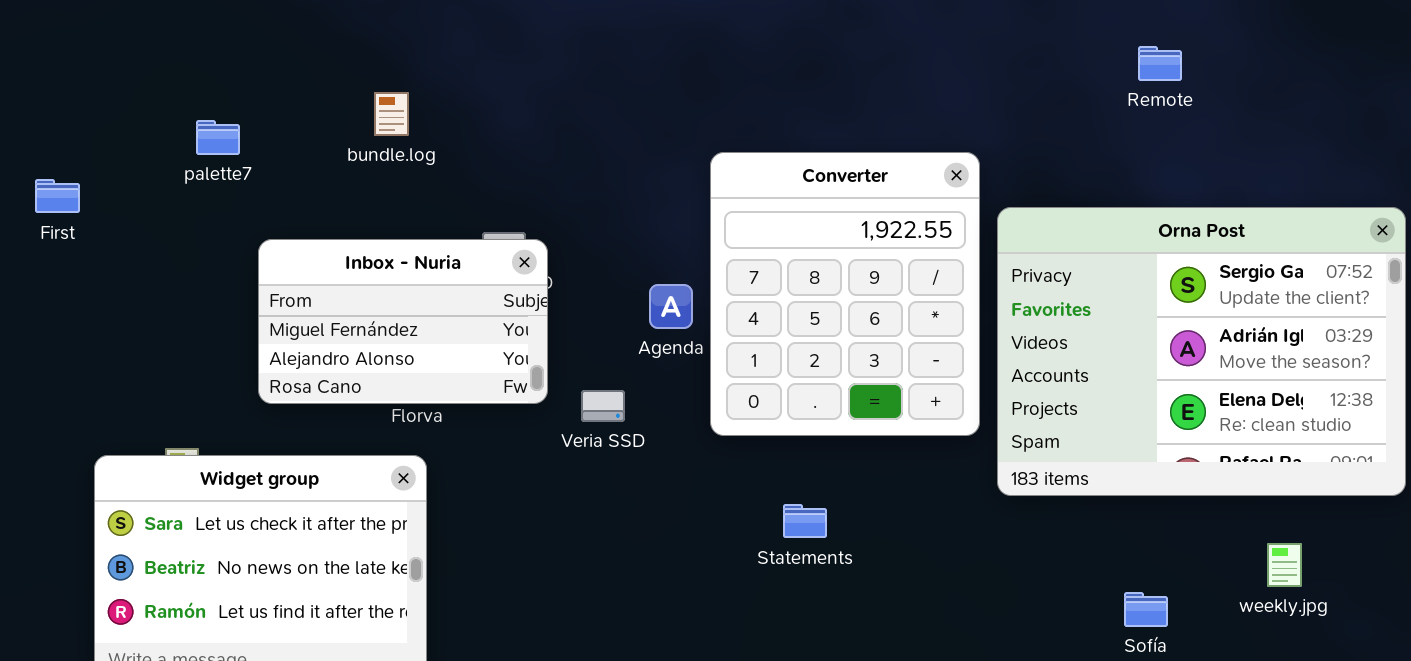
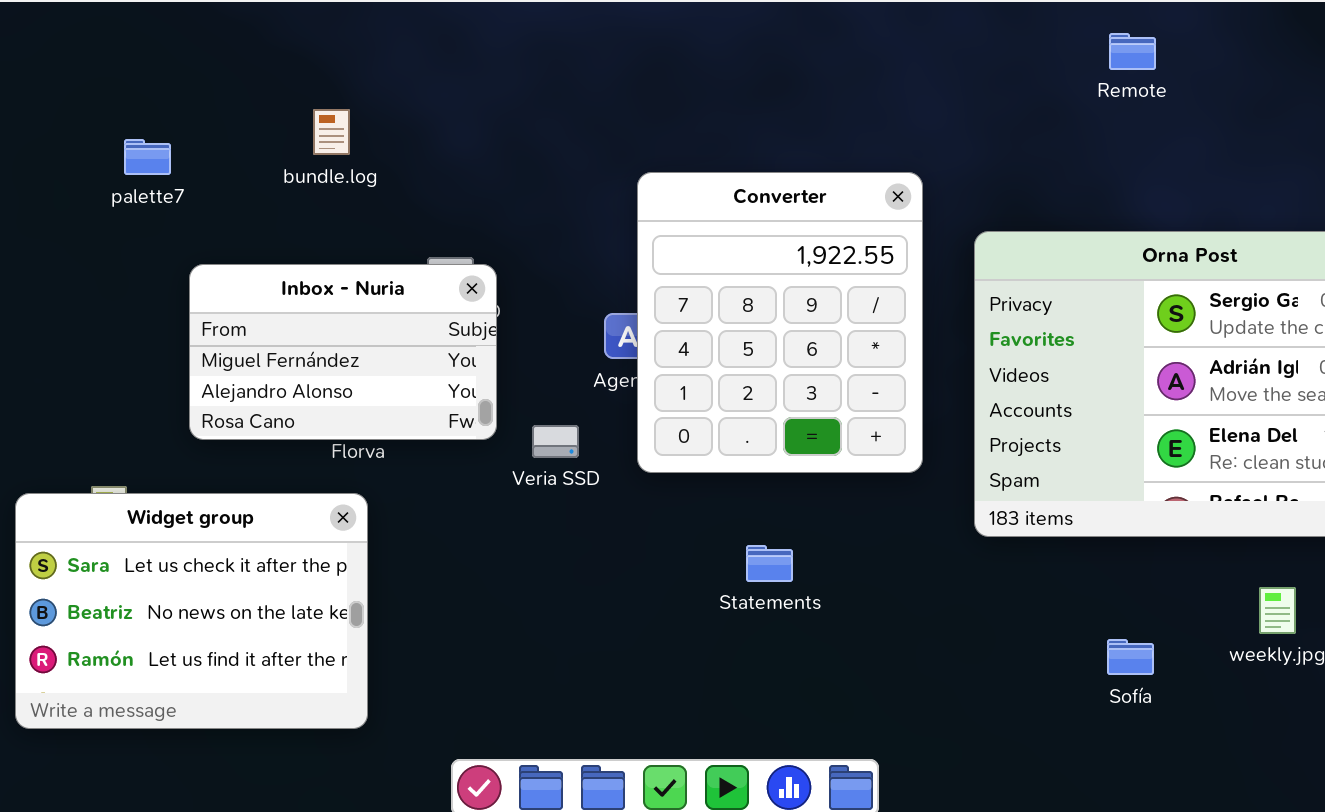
Remote: [1138,46,1182,81] -> [1109,33,1156,70], moved
Converter: [710,152,980,436] -> [637,172,923,473], moved

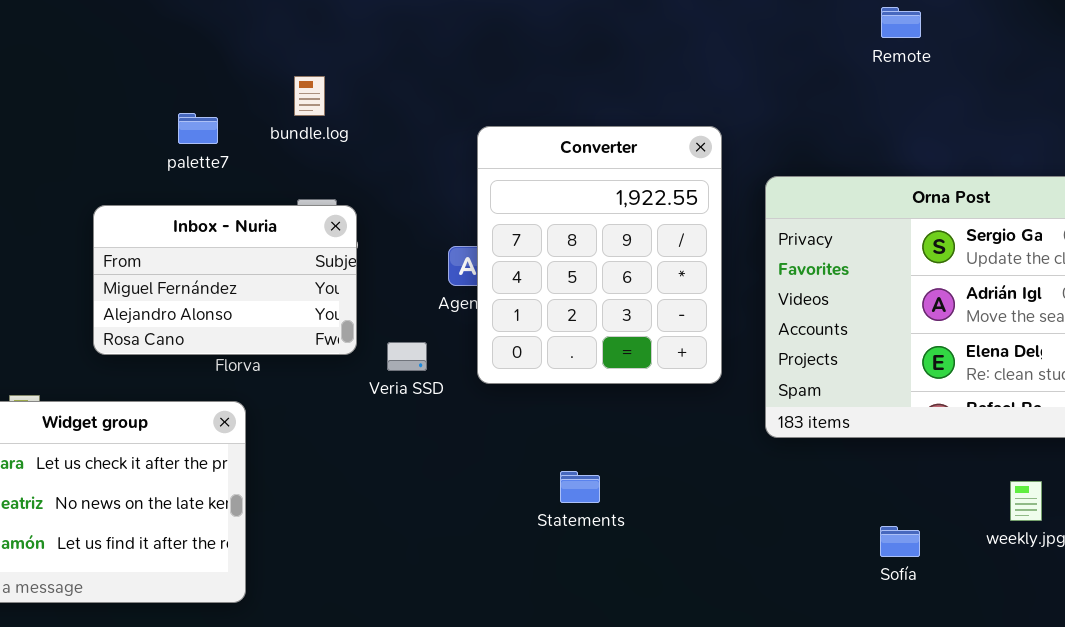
bundle.log: [313,109,350,155] -> [294,76,325,116], moved
palette7: [124,139,171,175] -> [178,113,218,144], moved
Statements: [746,545,793,582] -> [560,471,600,503], moved

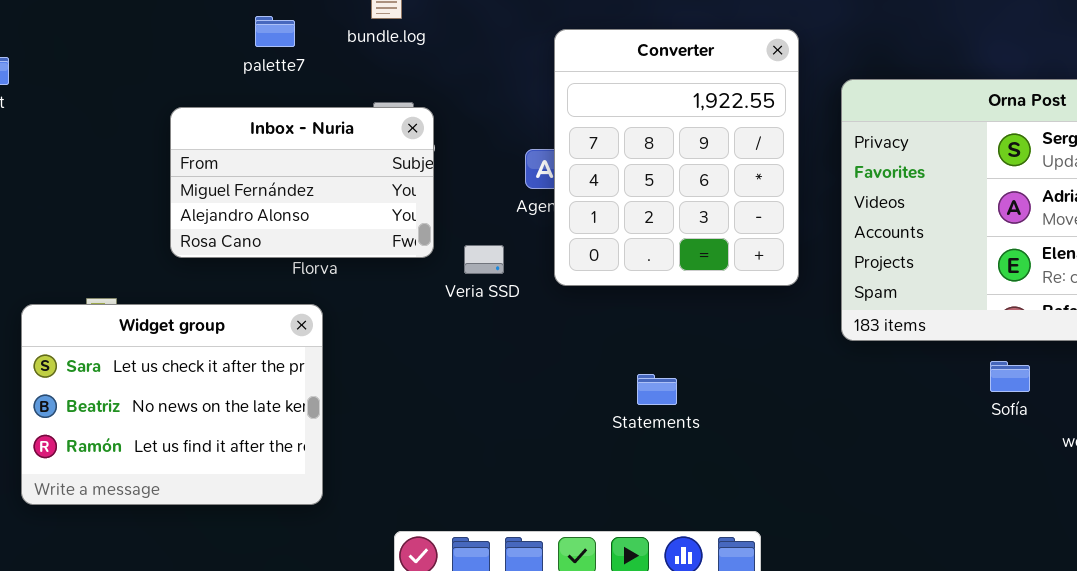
Sofía: [880,526,920,557] -> [990,361,1030,392], moved

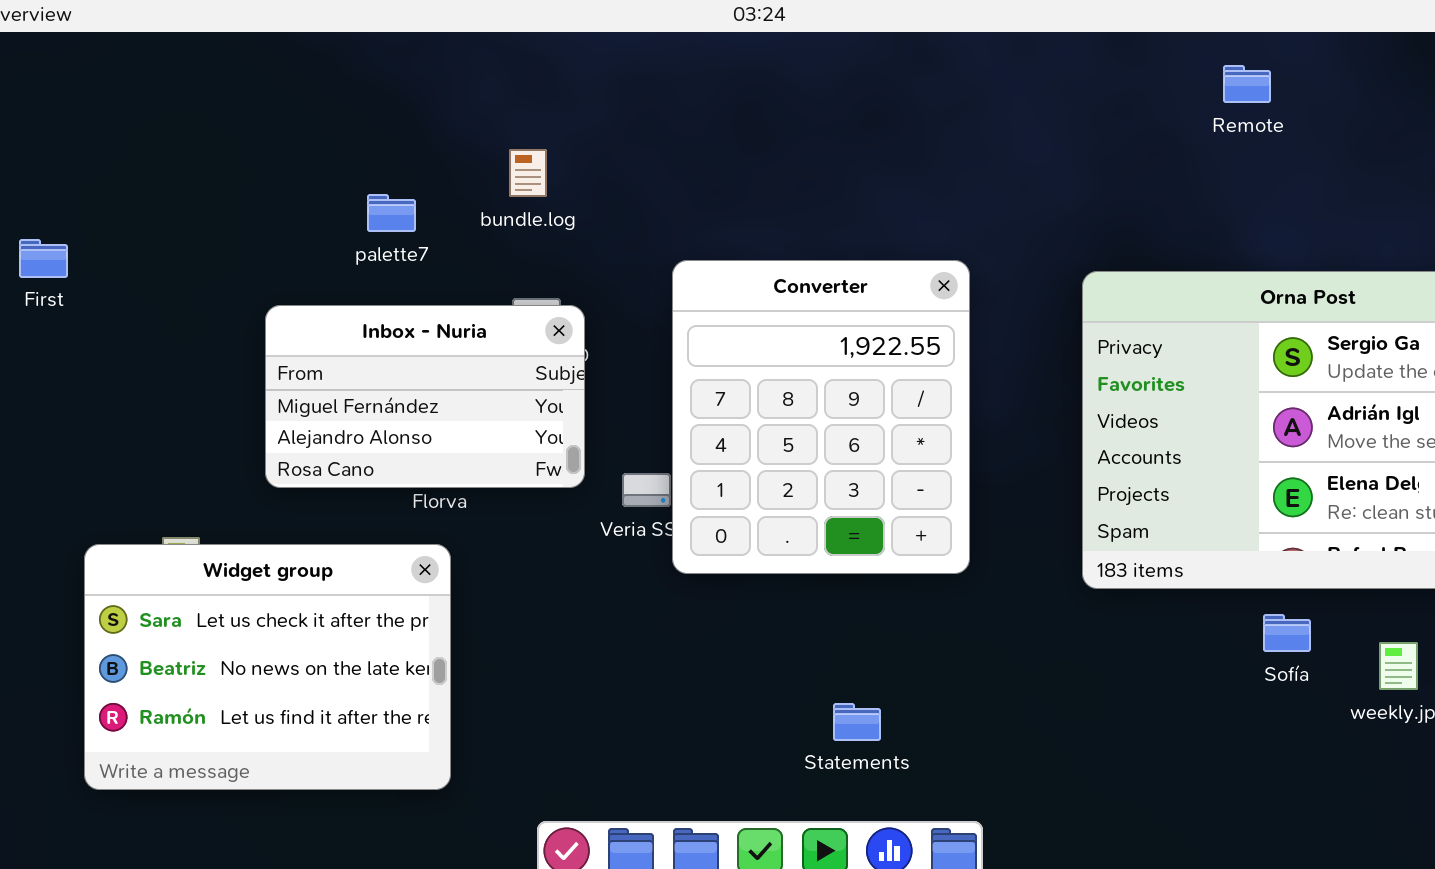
Converter: [554,29,799,286] -> [672,260,970,574], moved
Statements: [637,374,677,405] -> [833,703,881,741], moved

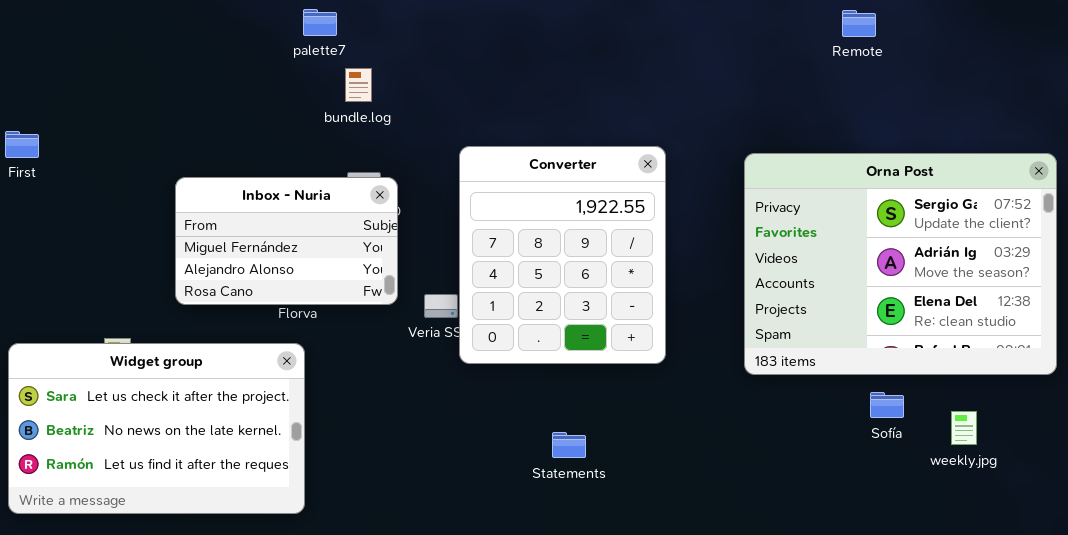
palette7: [367,194,416,232] -> [303,9,337,36], moved
Widget group: [84,544,451,790] -> [8,343,305,514], resized
Statements: [833,703,881,741] -> [552,432,586,458], moved

